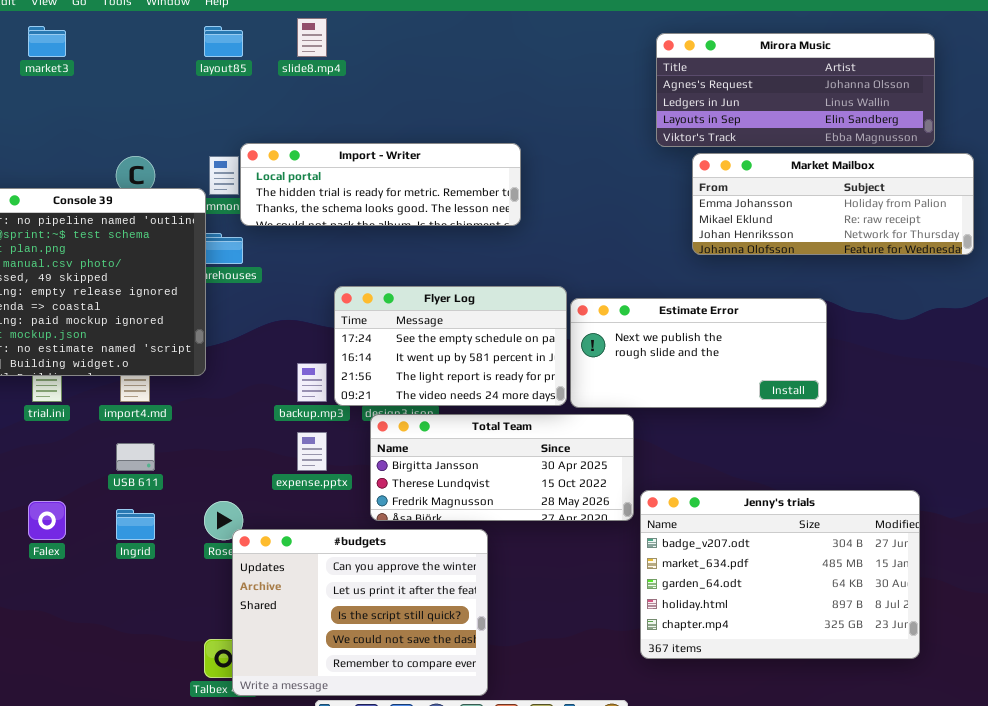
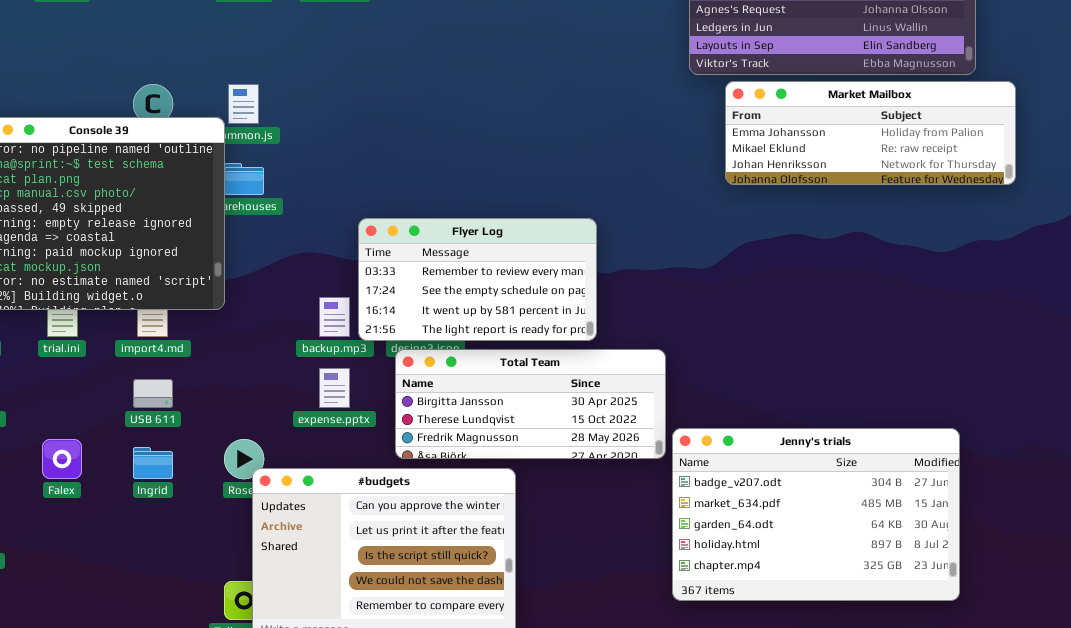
Import - Writer: [240,143,521,226] -> none, closed
Flyer Log: [334,286,567,406] -> [358,218,597,341], scrolled up 1 row
Estimate Error: [570,298,827,408] -> none, closed

